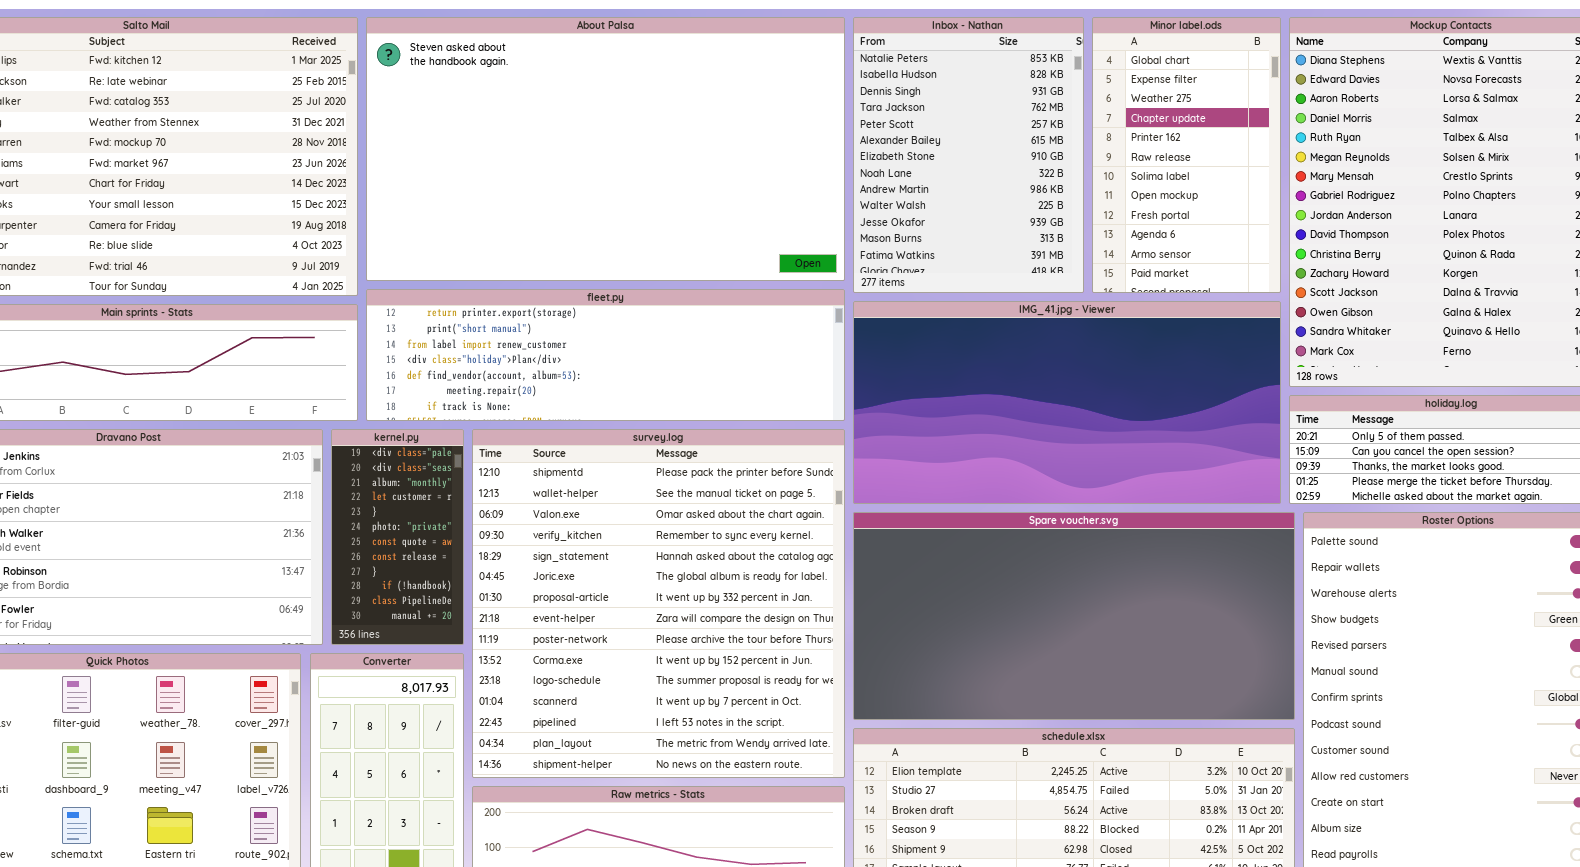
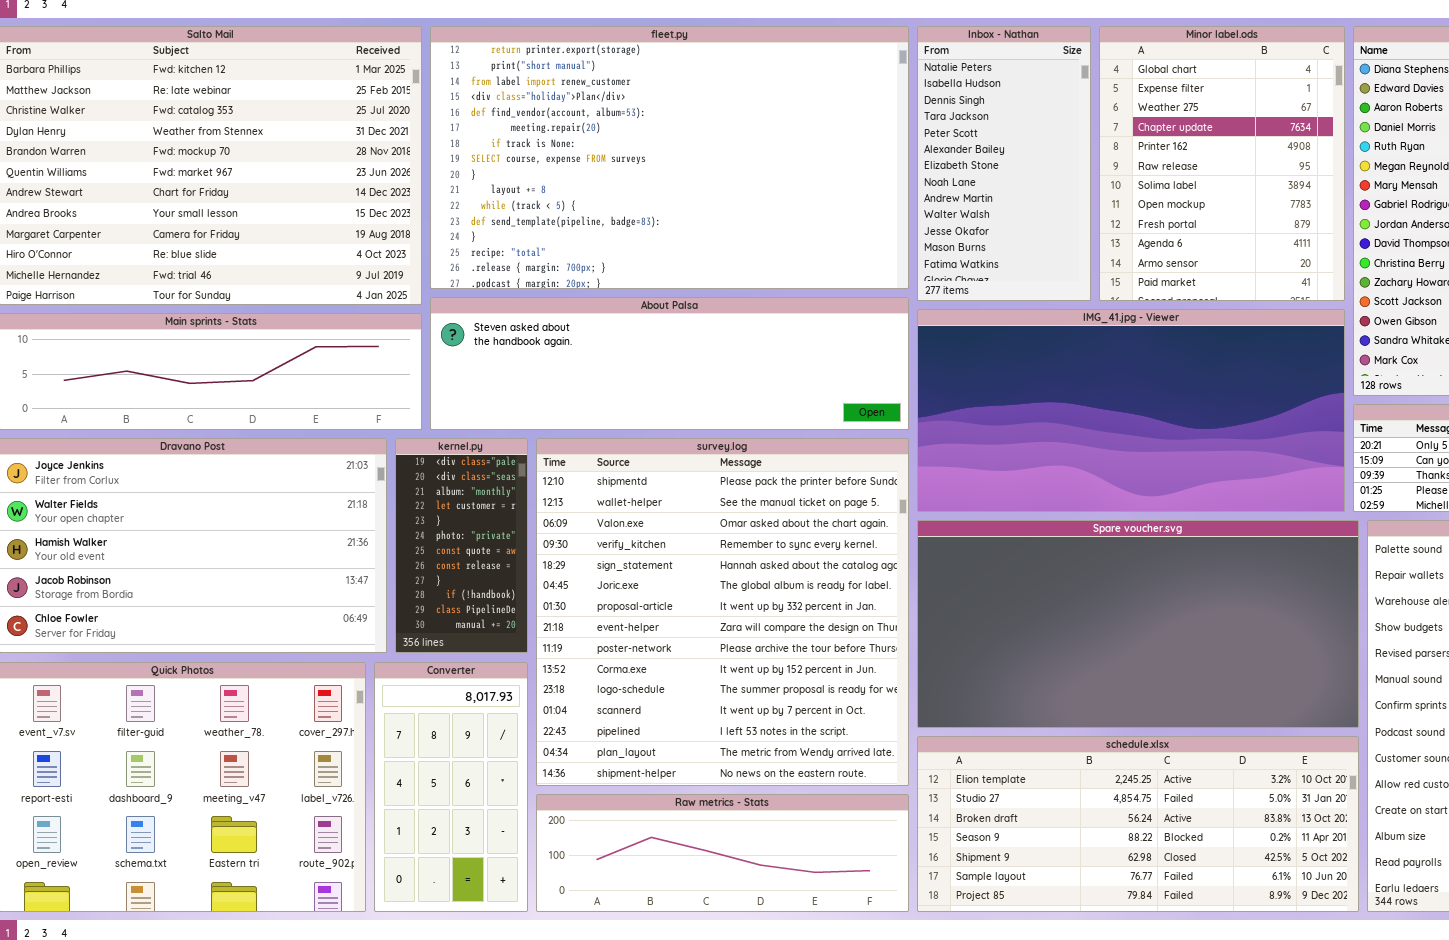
About Palsa: [366,17,845,281] -> [430,297,909,430], moved, resized
Inbox - Nathan: [853,17,1084,293] -> [917,26,1091,301], resized
Minor label.ods: [1092,17,1281,293] -> [1099,26,1345,301], resized
fleet.py: [366,289,845,421] -> [430,26,909,289], moved, resized

